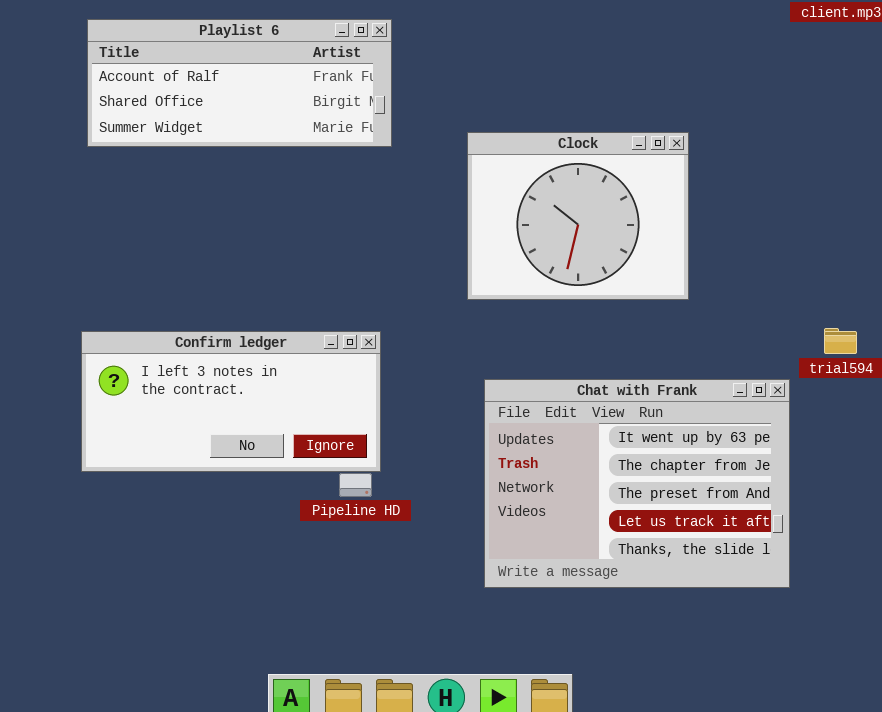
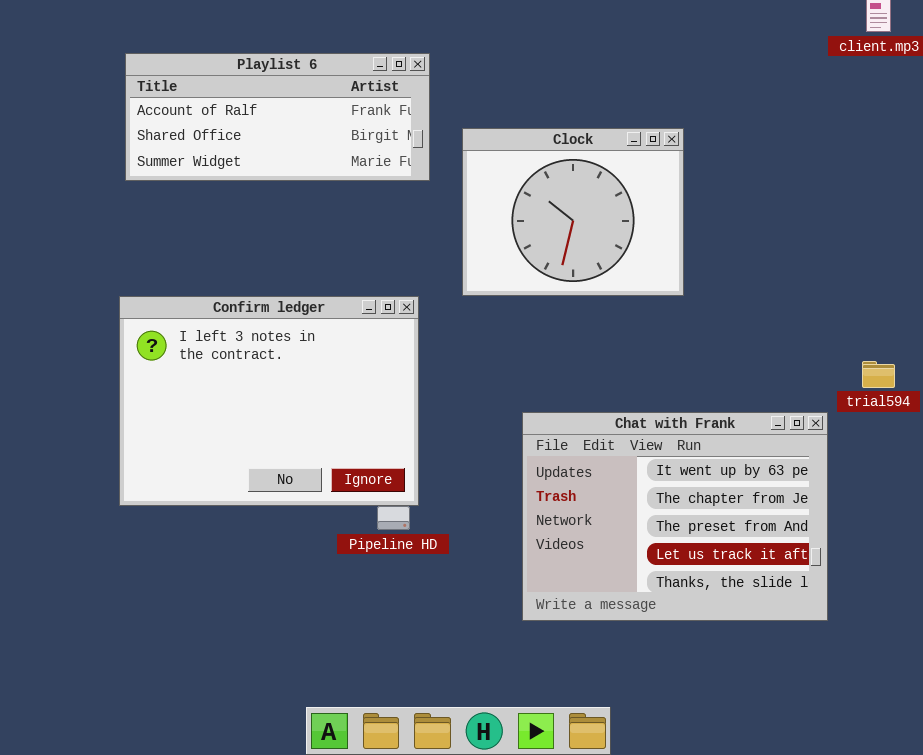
Clock: [467,132,689,300] -> [462,128,684,296], moved
Confirm ledger: [81,331,381,472] -> [119,296,419,506], resized

